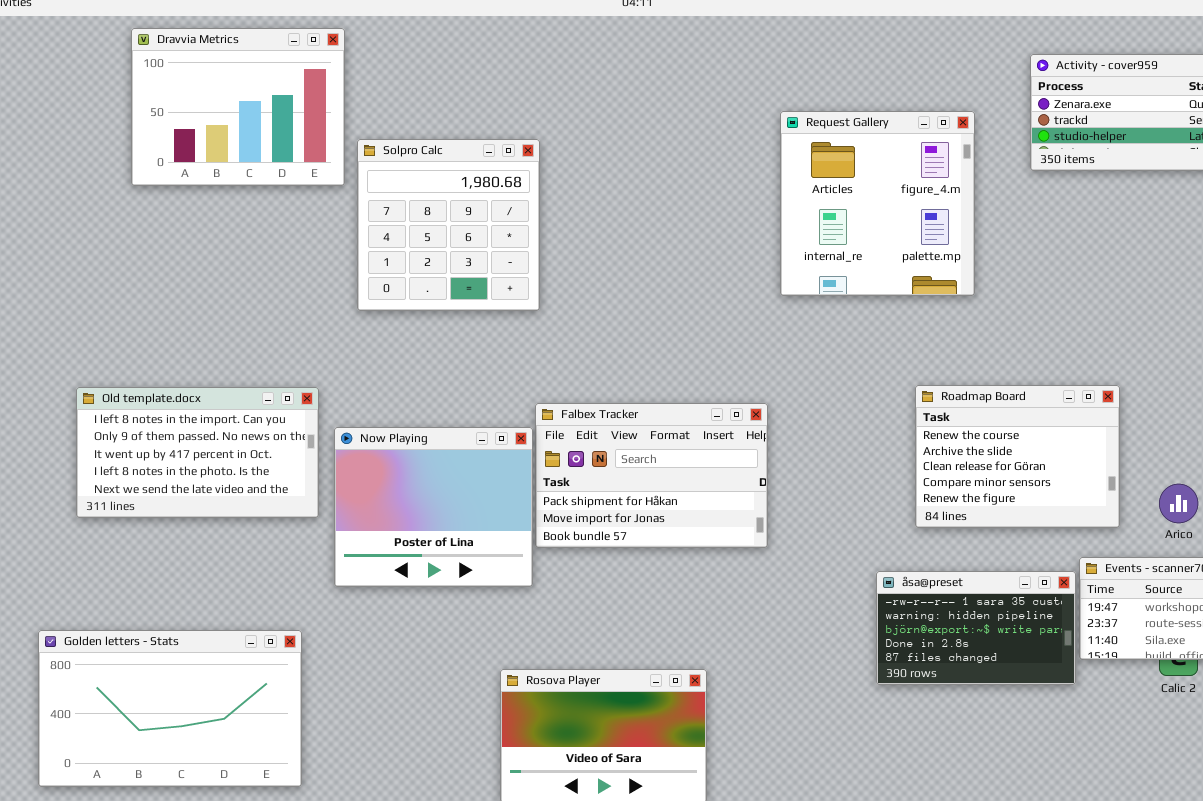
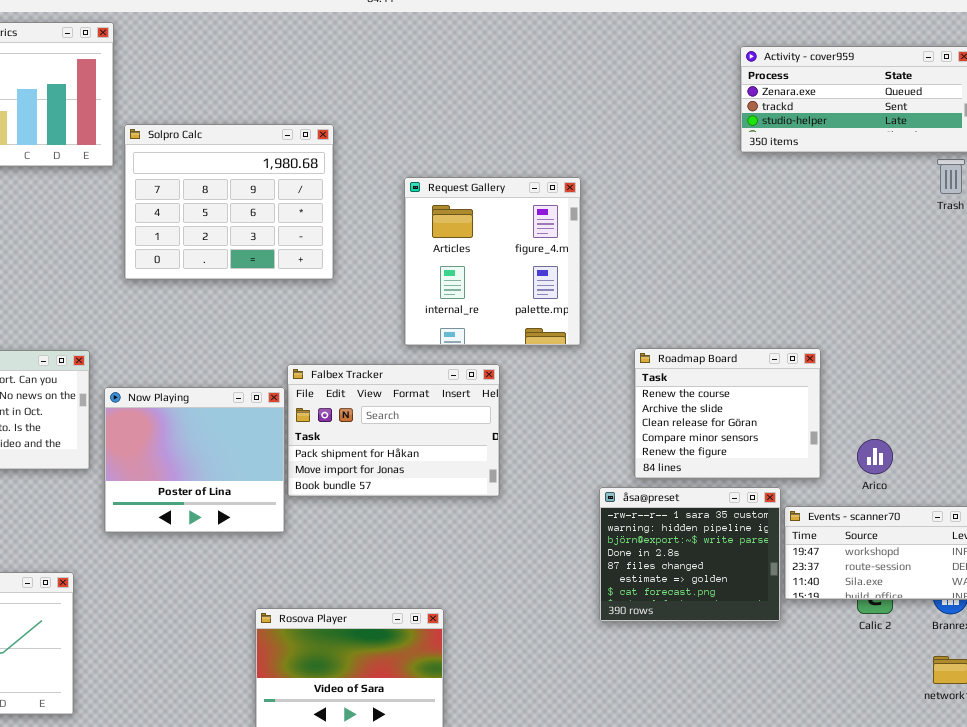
Request Gallery: [780,111,975,296] -> [404,177,581,346], moved
Solpro Calc: [357,139,540,311] -> [124,124,334,280], resized
åsa@preset: [876,571,1076,685] -> [599,487,781,622], resized

